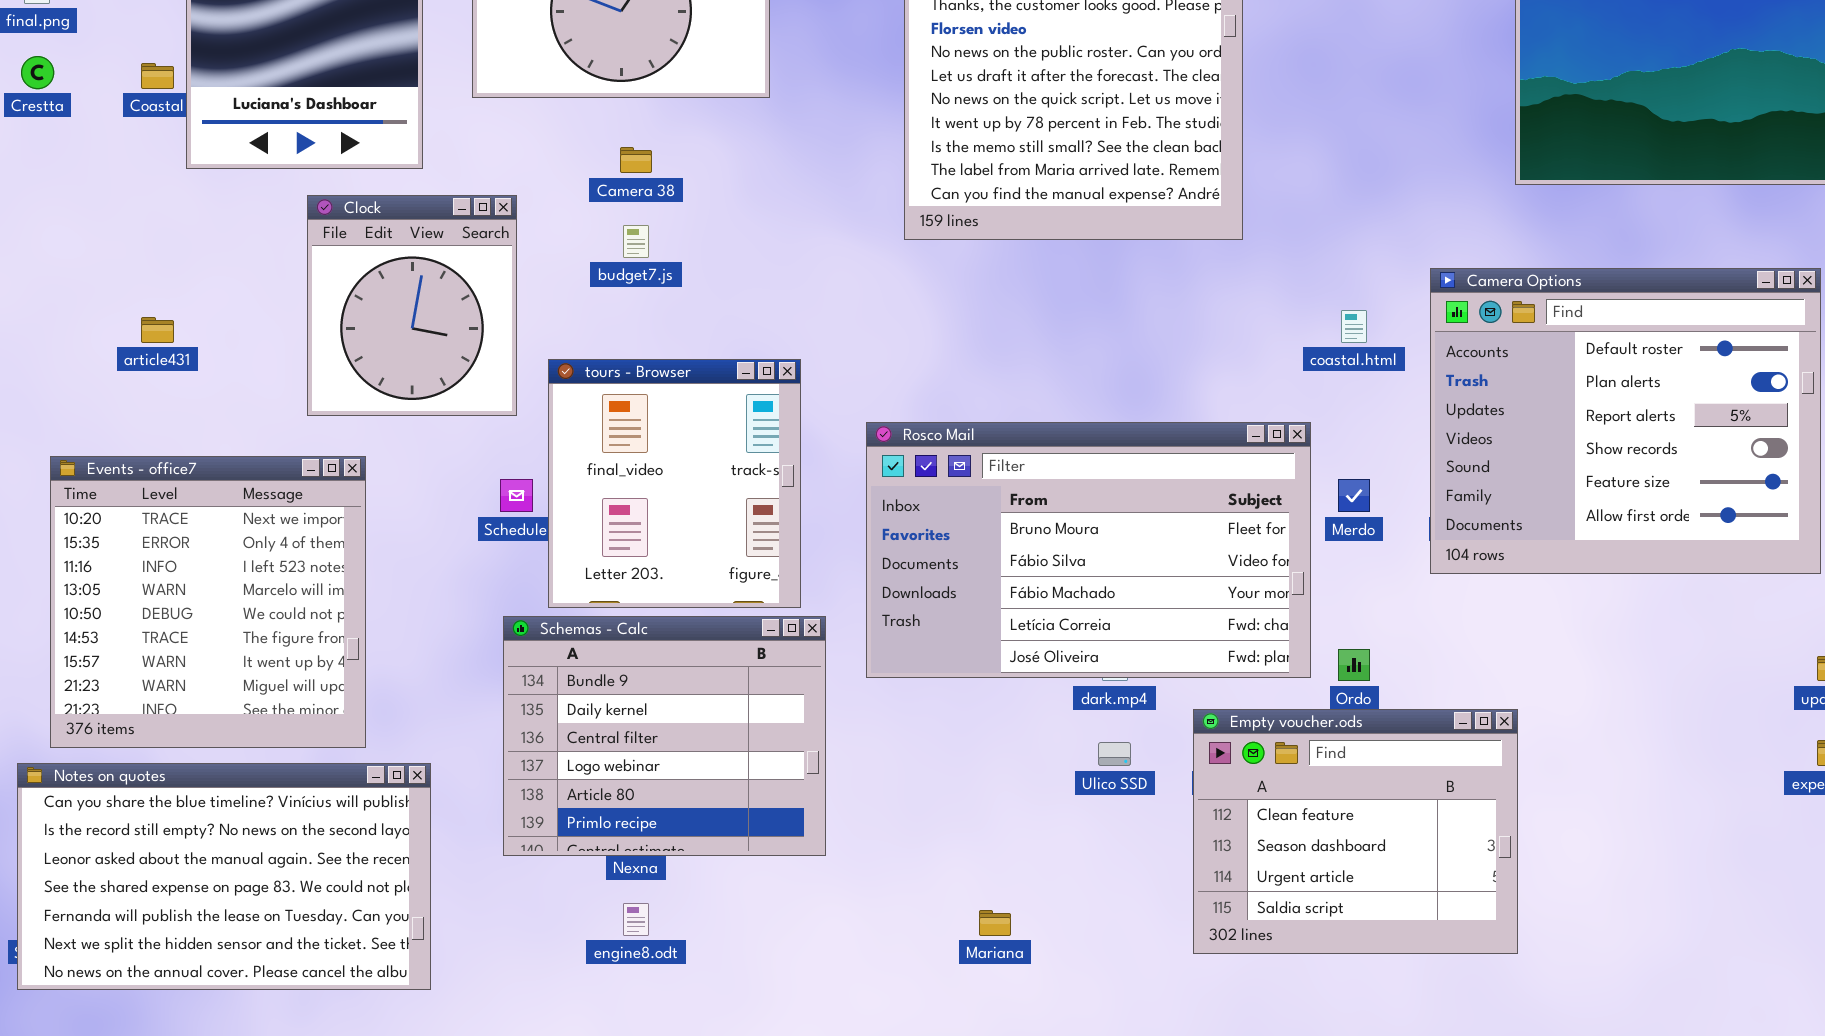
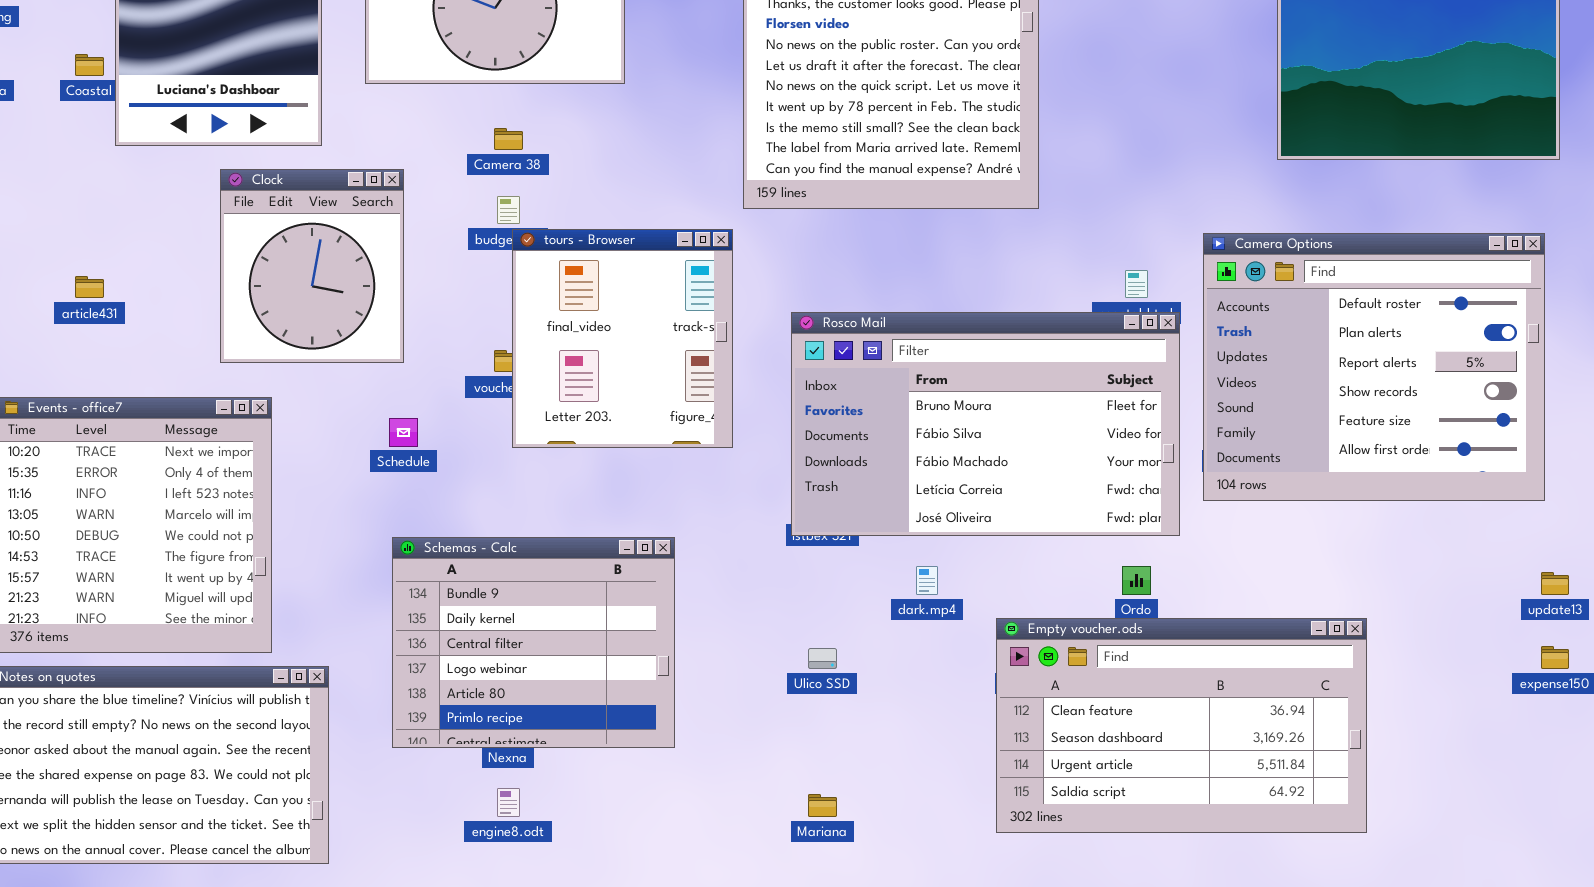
tours - Browser: [548,359,801,608] -> [512,229,733,448], moved
Rosco Mail: [866,422,1311,678] -> [791,312,1180,536], moved
Empty voucher.ods: [1193,709,1518,954] -> [996,618,1367,833], resized
Ulico SSD: [1098,742,1131,766] -> [808,648,837,669], moved

